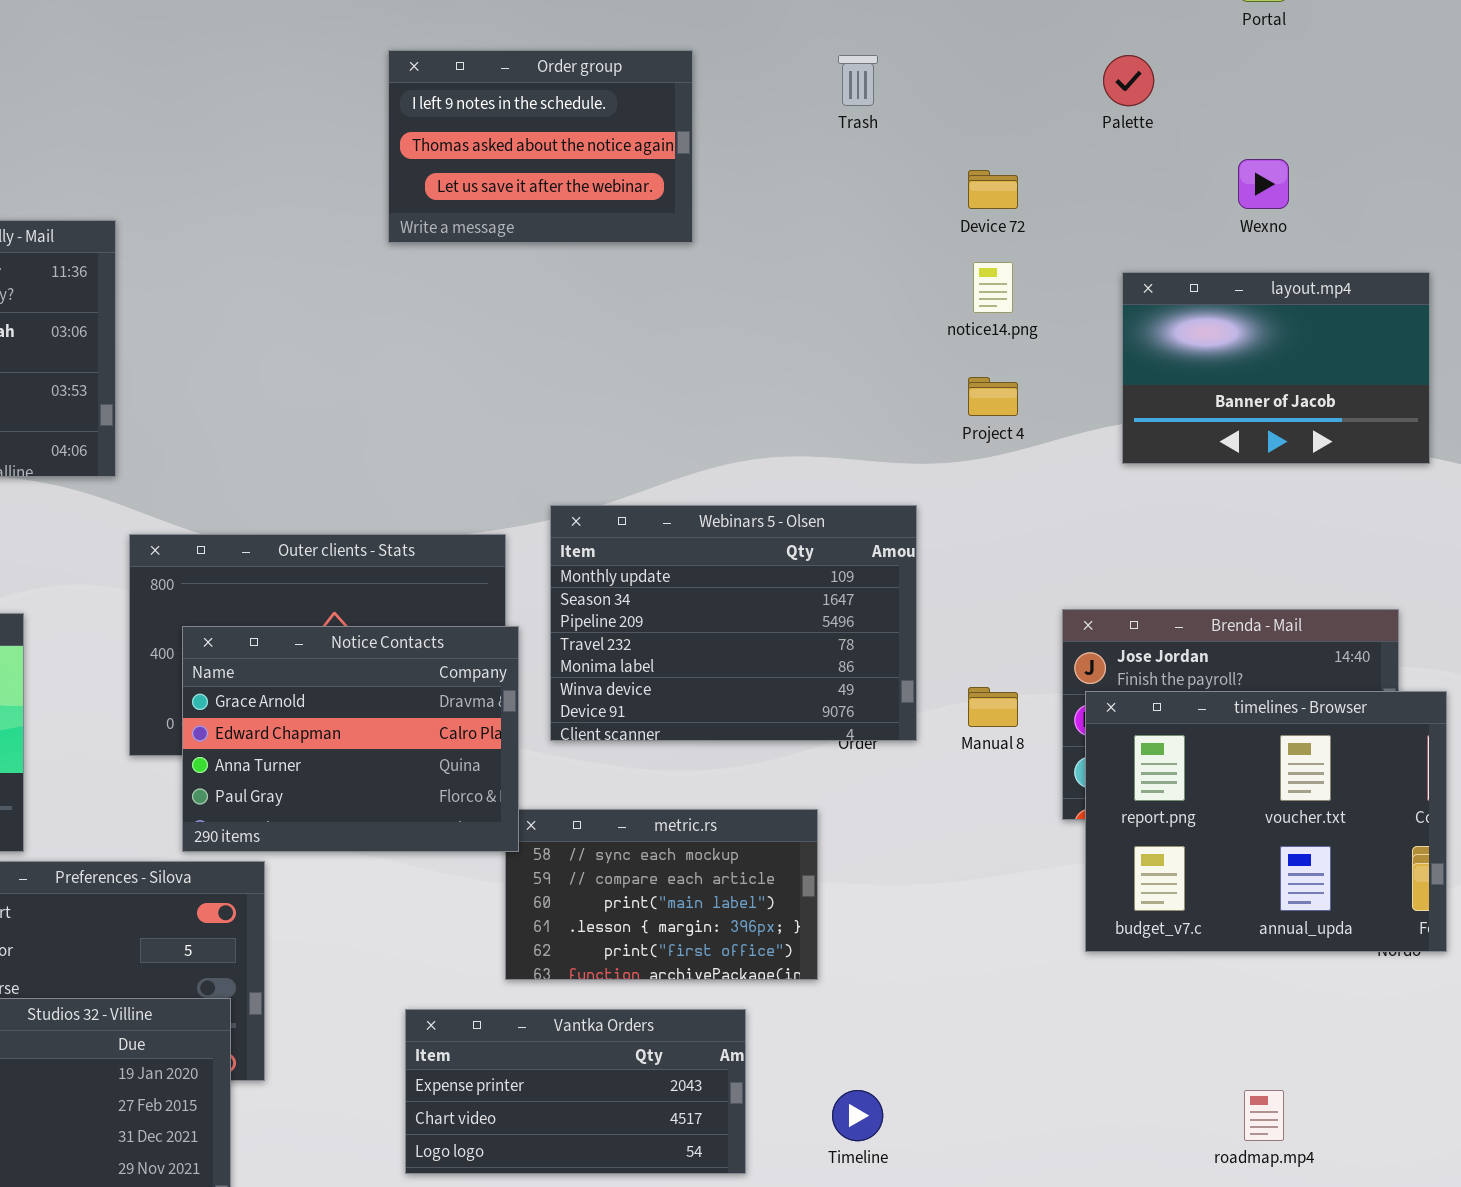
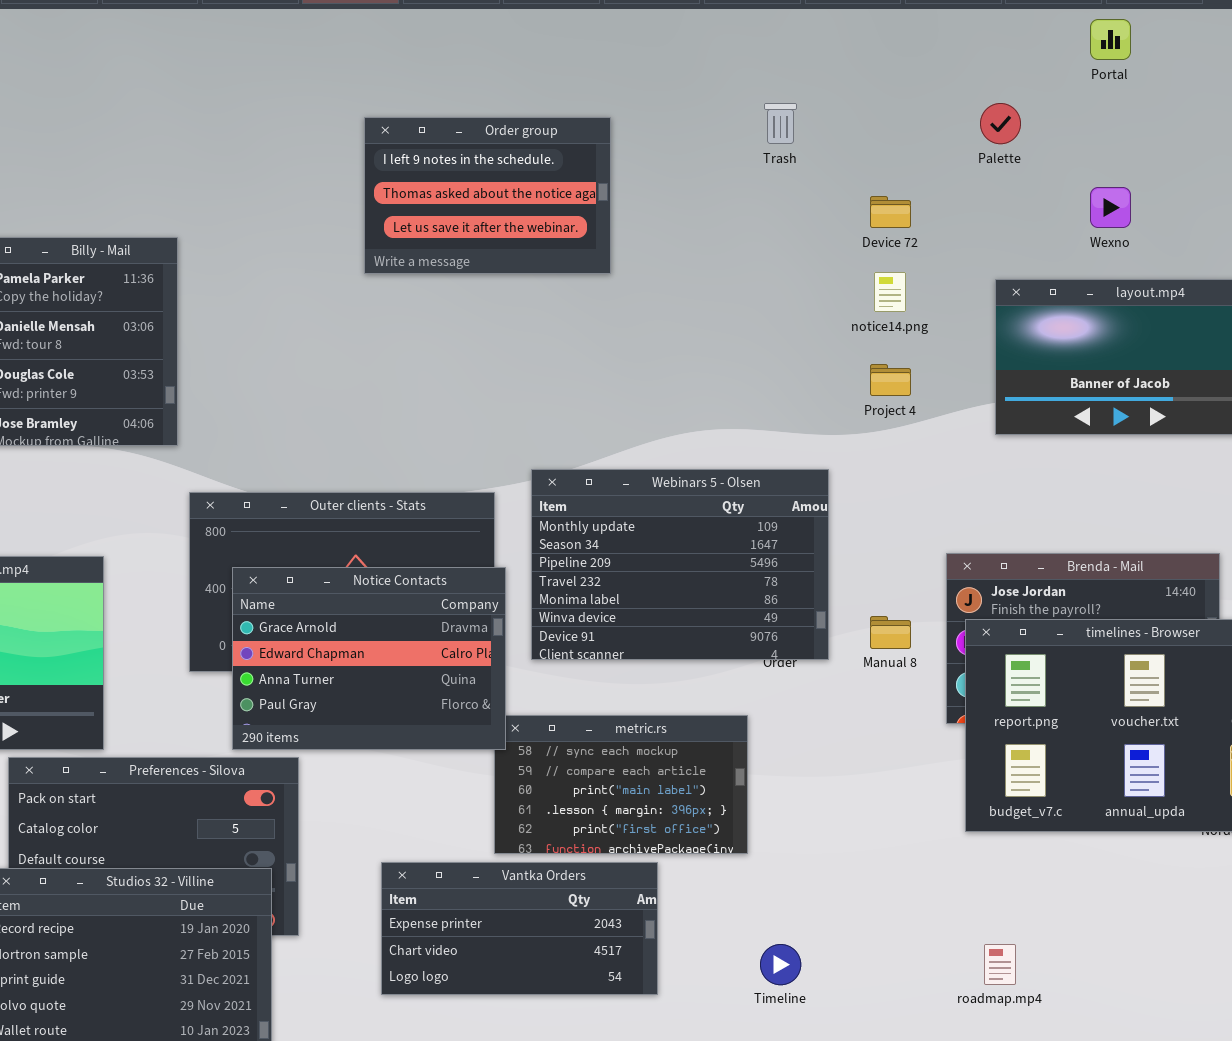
Order group: [388,50,693,243] -> [364,117,611,274], moved
Vantka Orders: [405,1009,746,1174] -> [381,862,658,995], moved
roadmap.mp4: [1244,1090,1284,1141] -> [984,944,1016,985], moved

